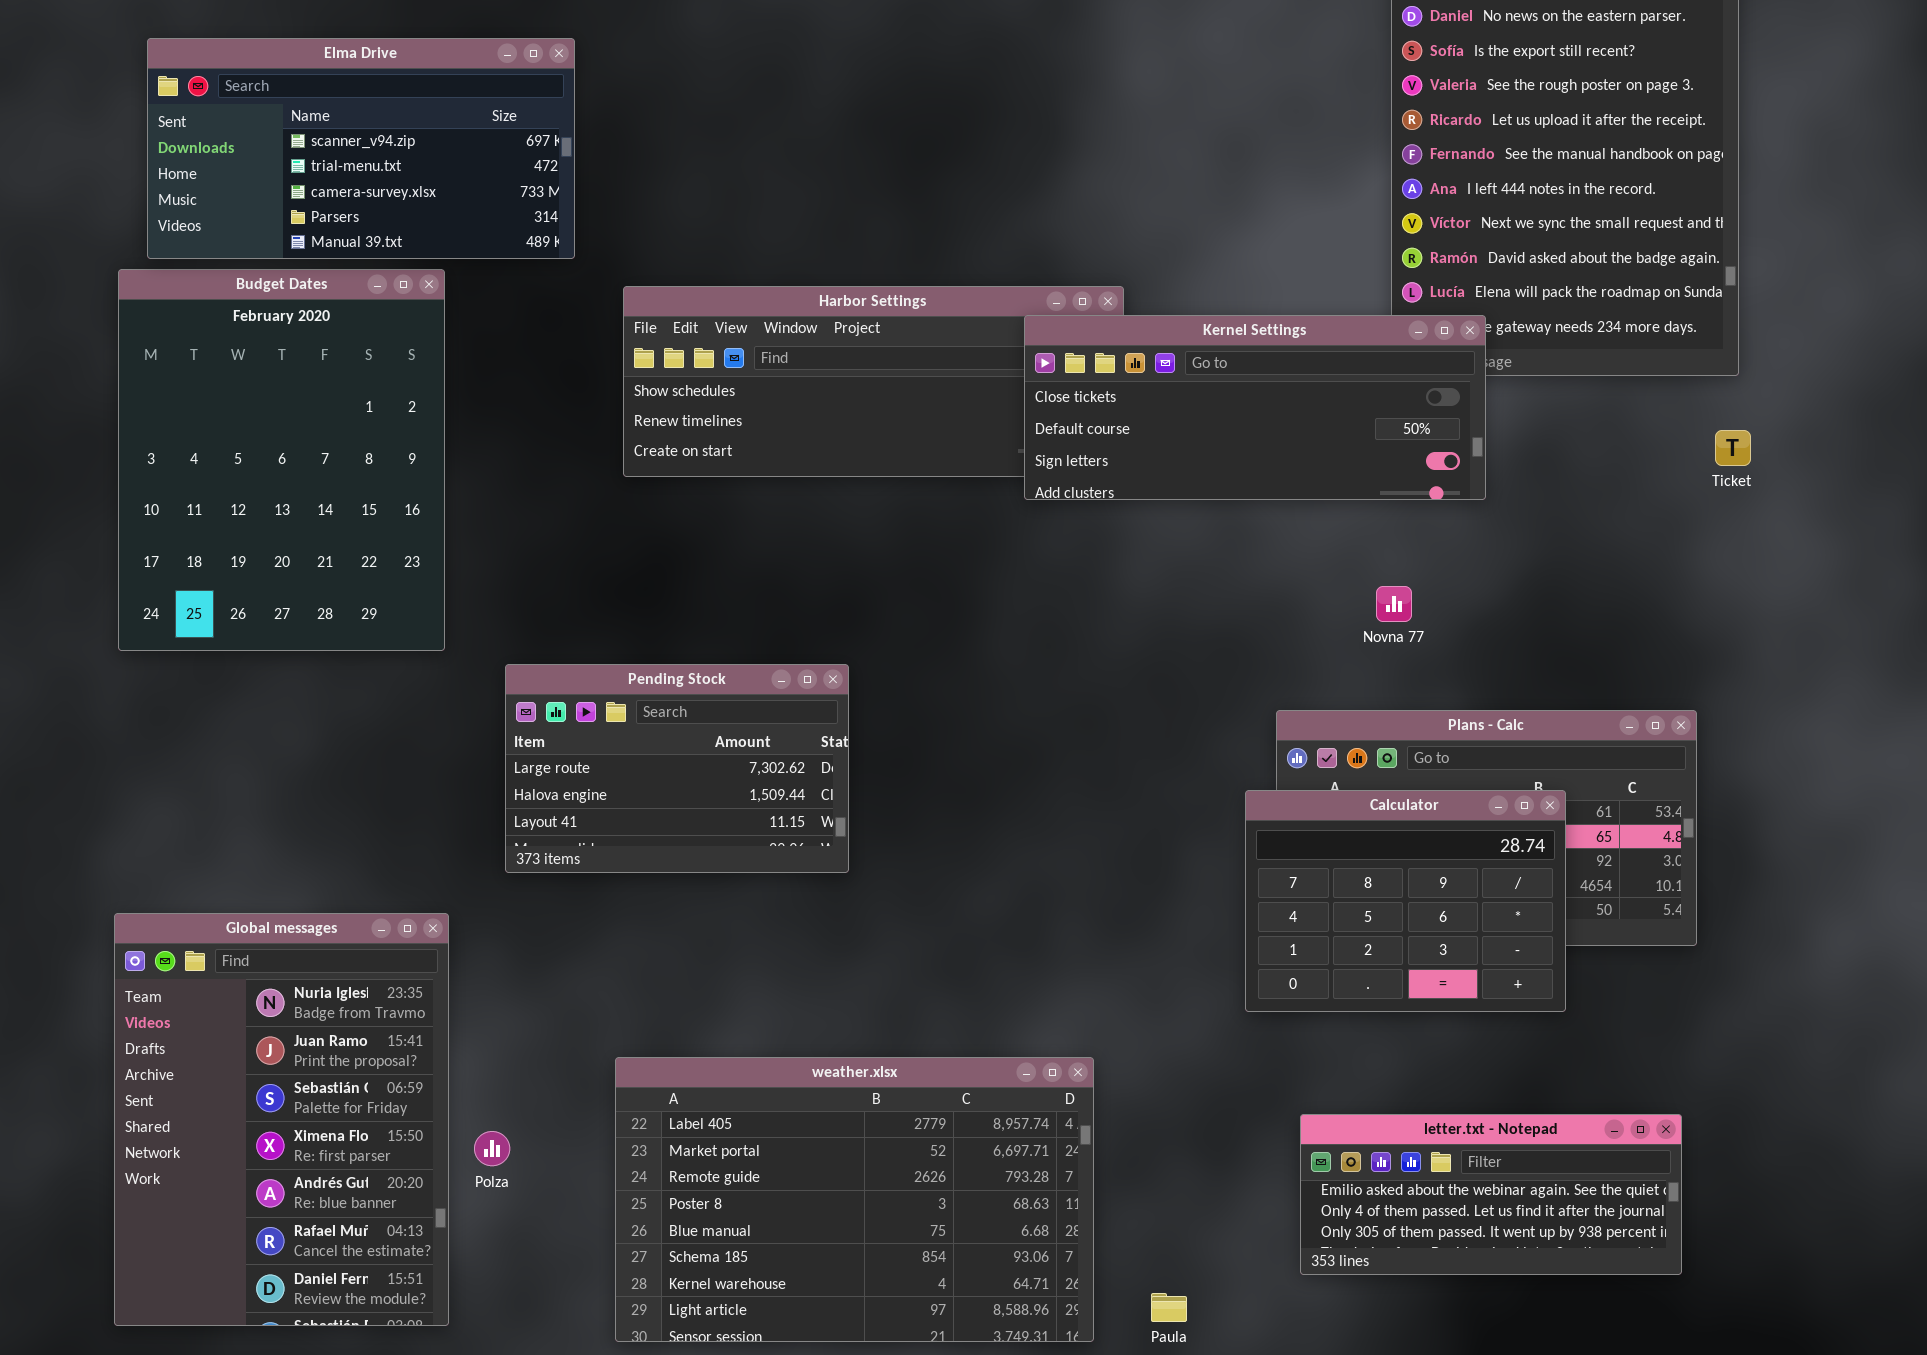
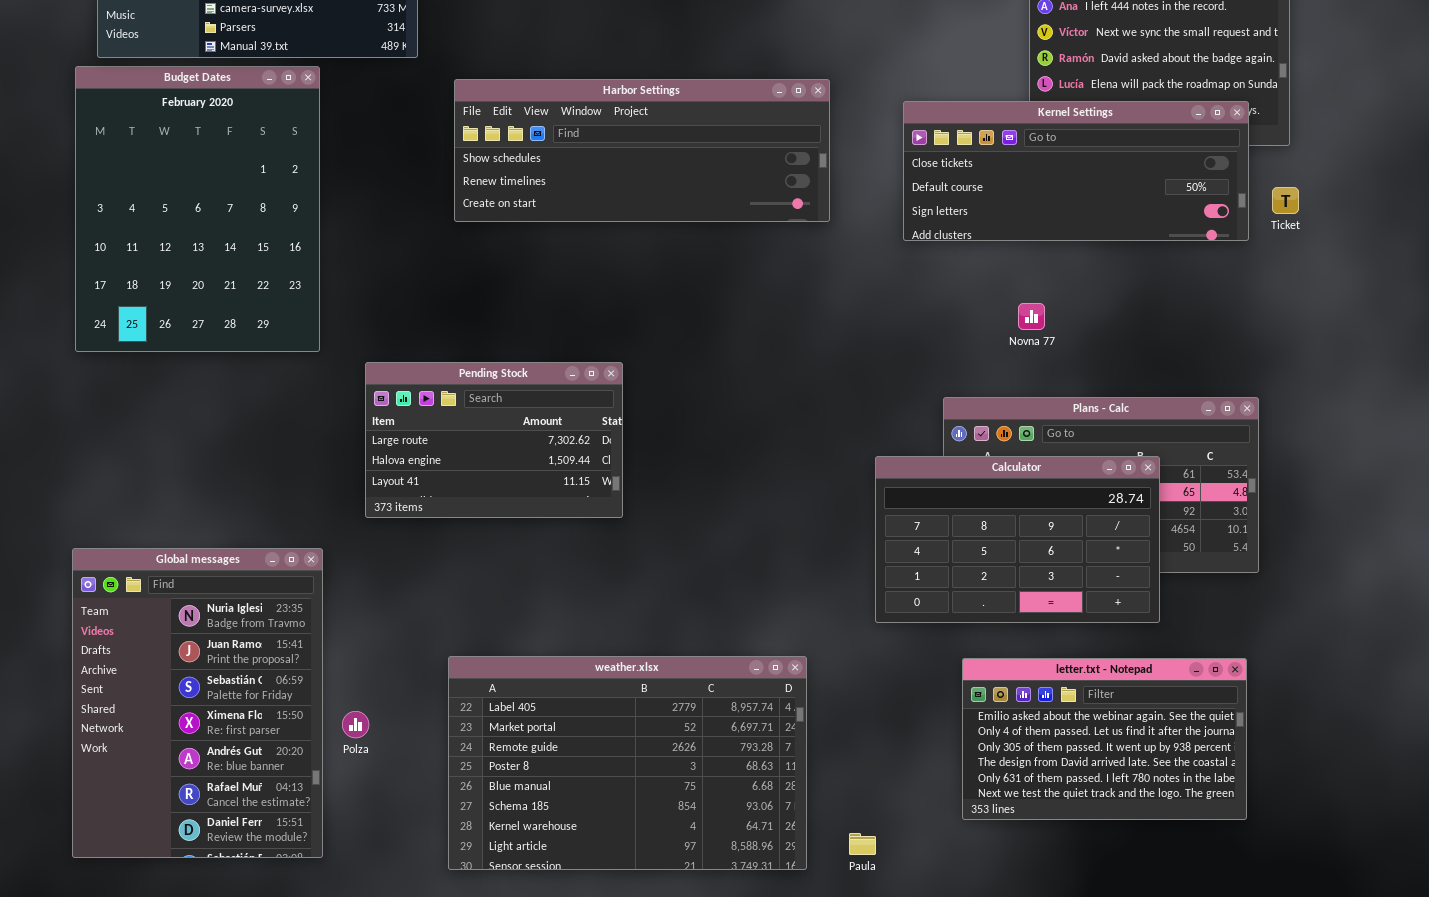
Kernel Settings: [1024,315,1486,500] -> [903,101,1249,241], moved
Calculator: [1245,790,1566,1012] -> [875,456,1160,623], resized
letter.txt - Notepad: [1300,1114,1682,1275] -> [962,658,1247,820], resized

